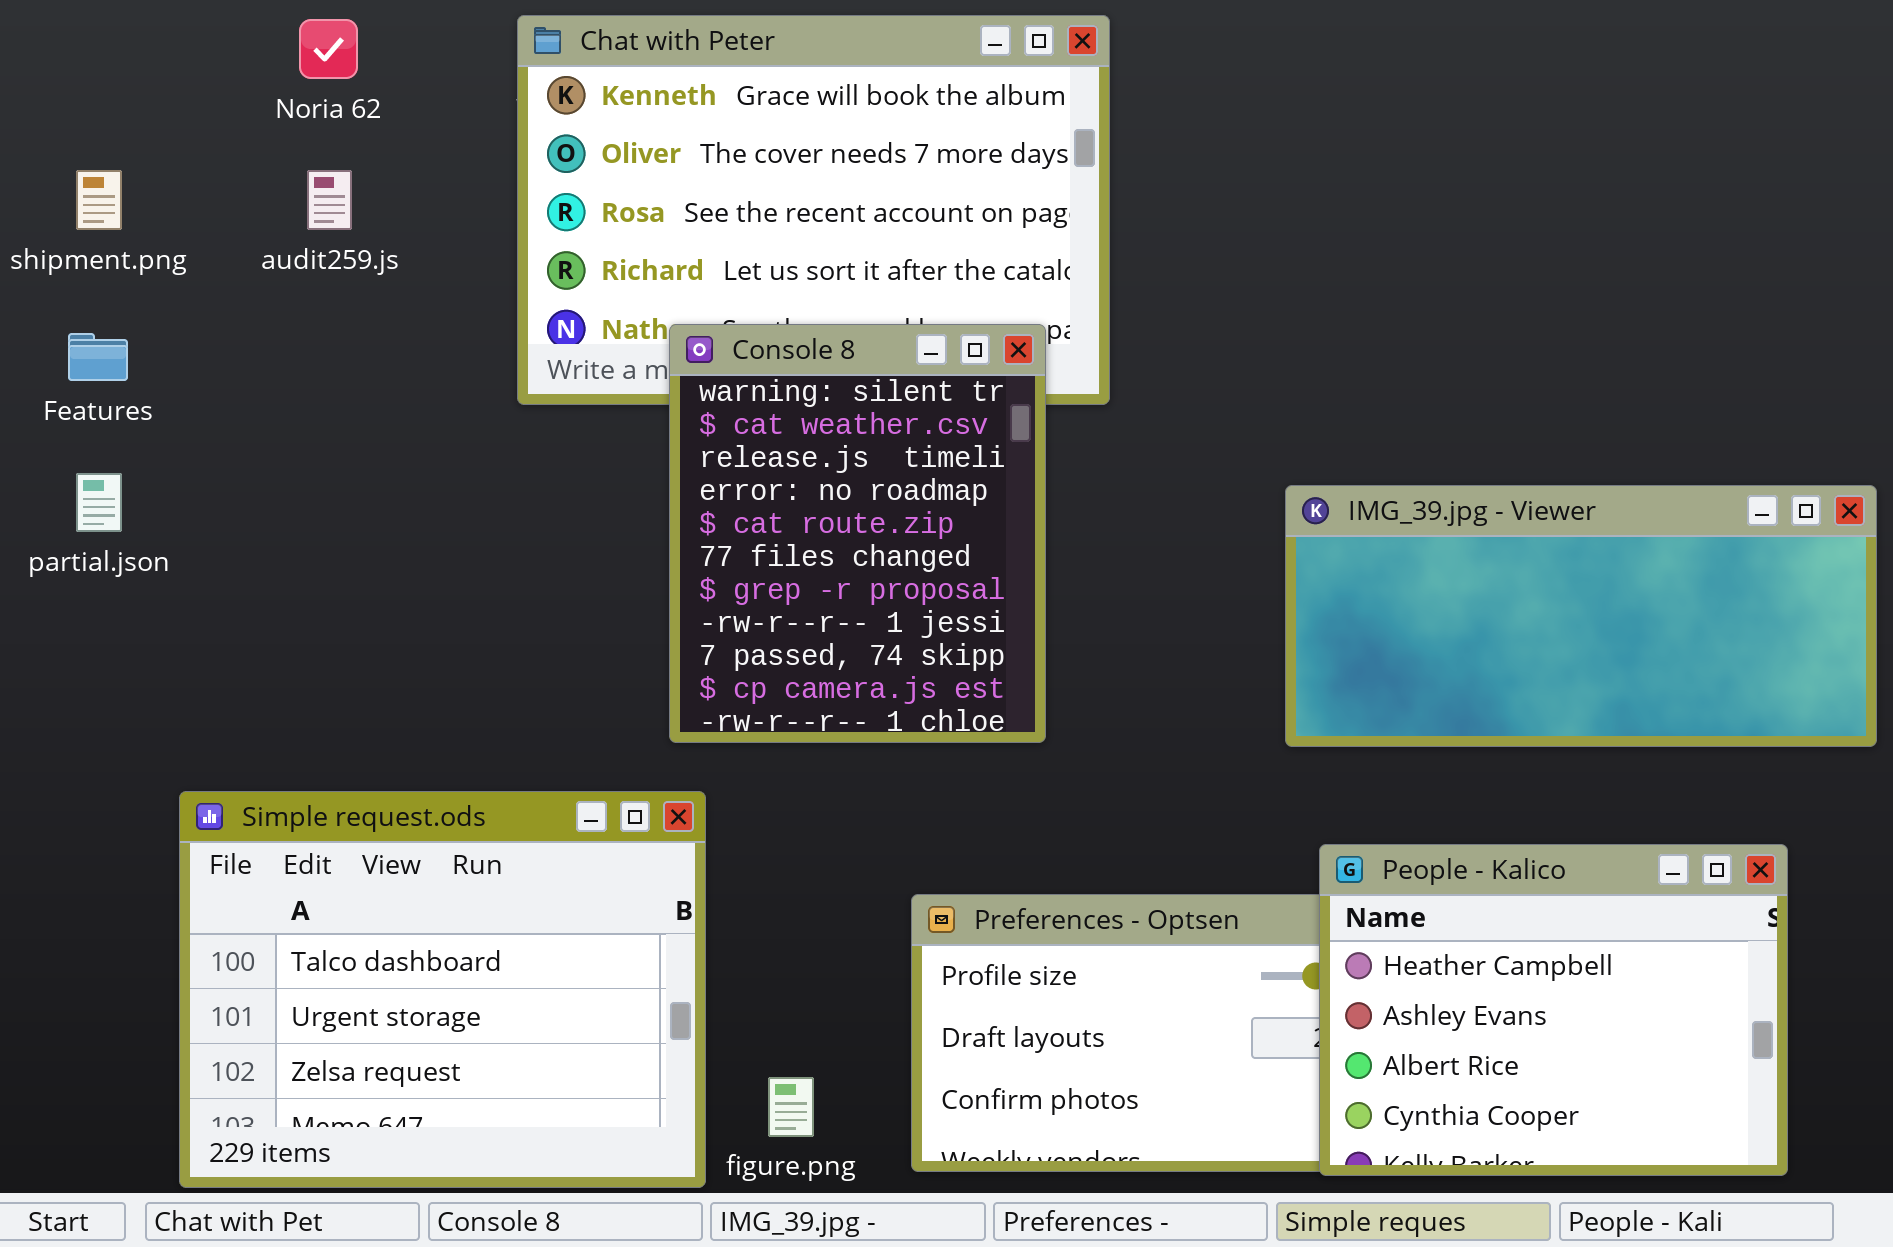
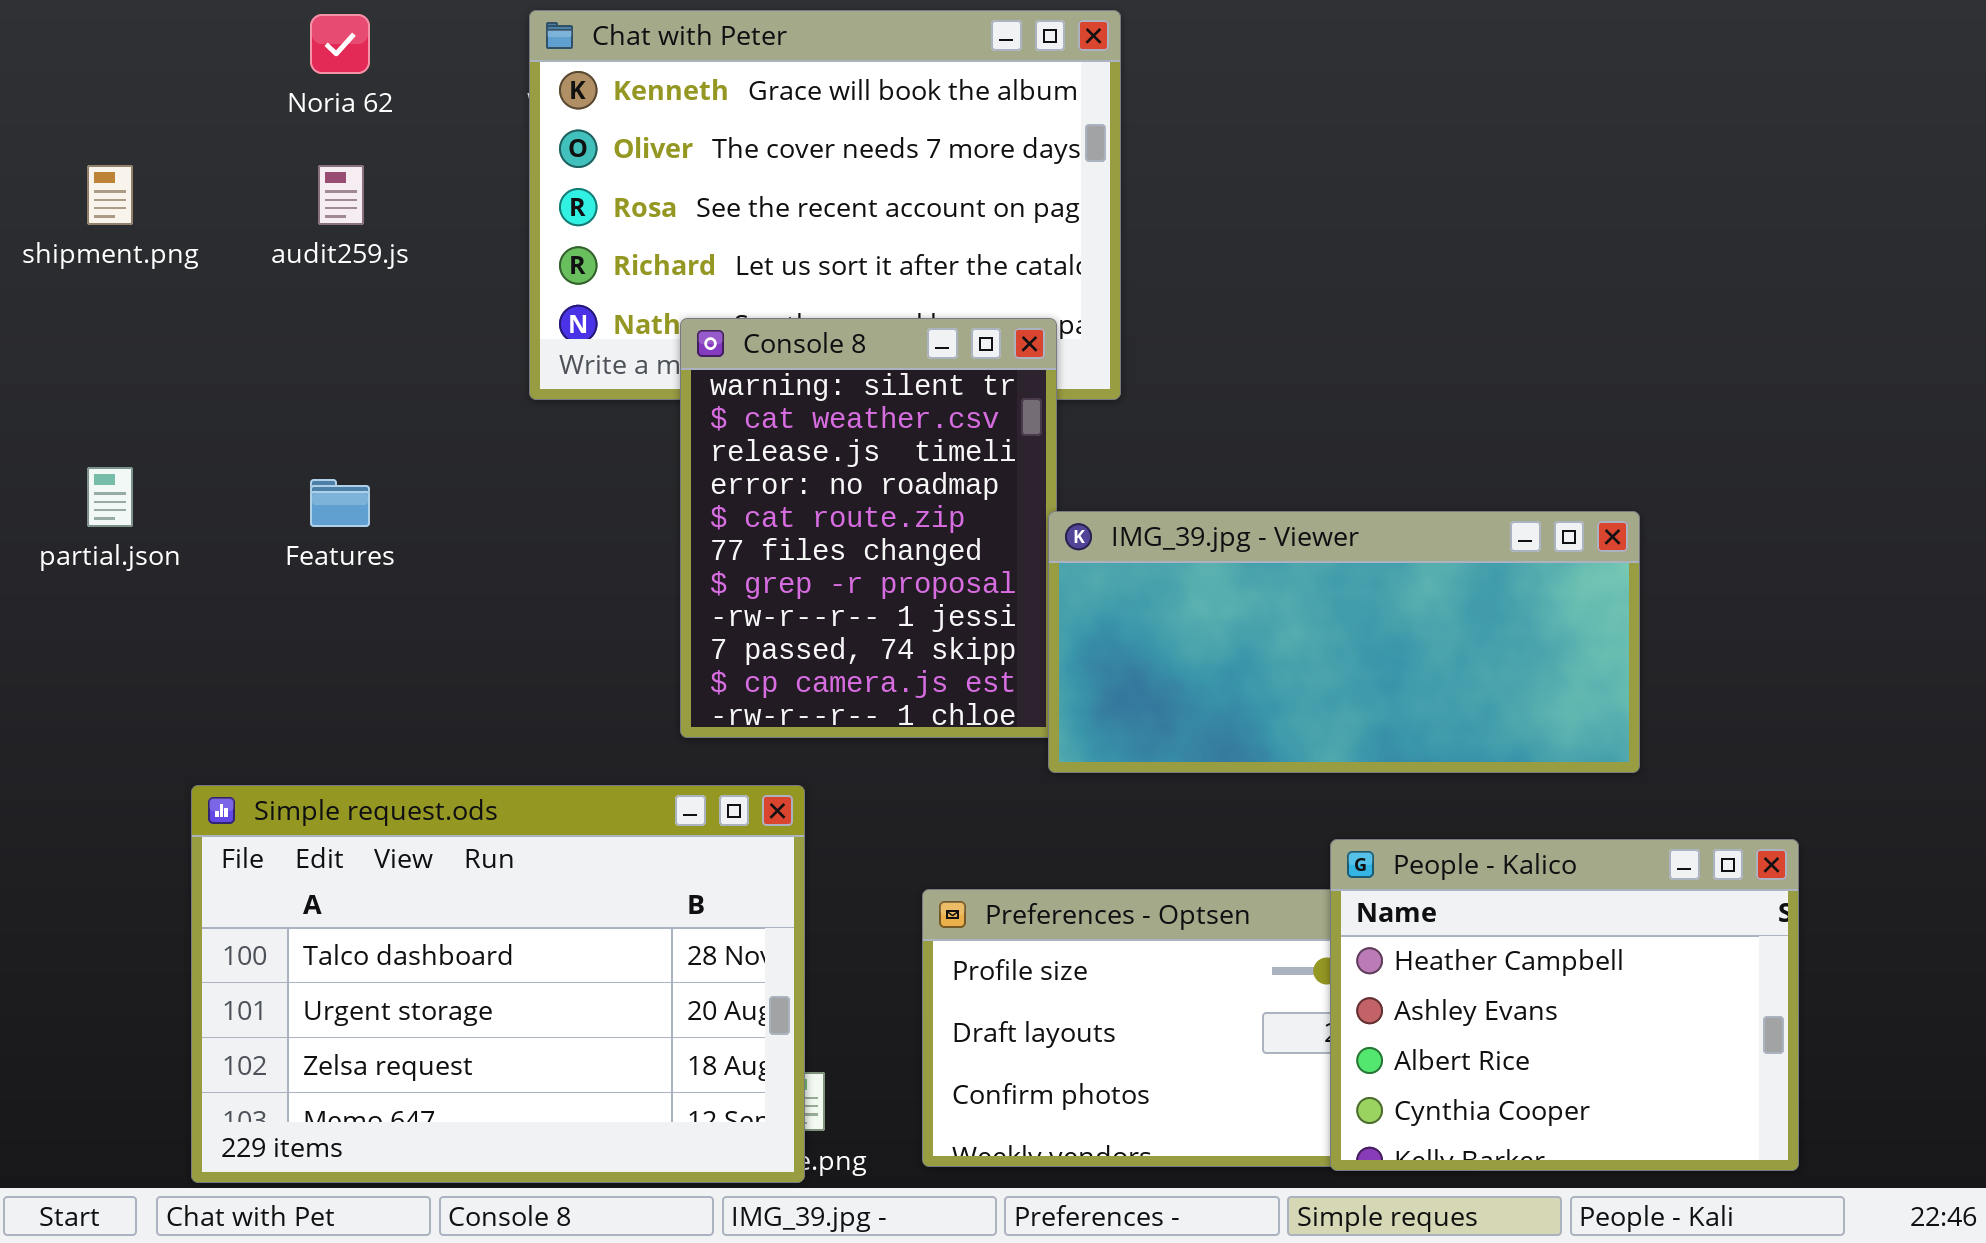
Features: [68,333,128,381] -> [310,479,370,527], moved
IMG_39.jpg - Viewer: [1285,485,1877,747] -> [1048,511,1640,773], moved
Simple request.ods: [179,791,706,1188] -> [191,785,805,1183], resized

